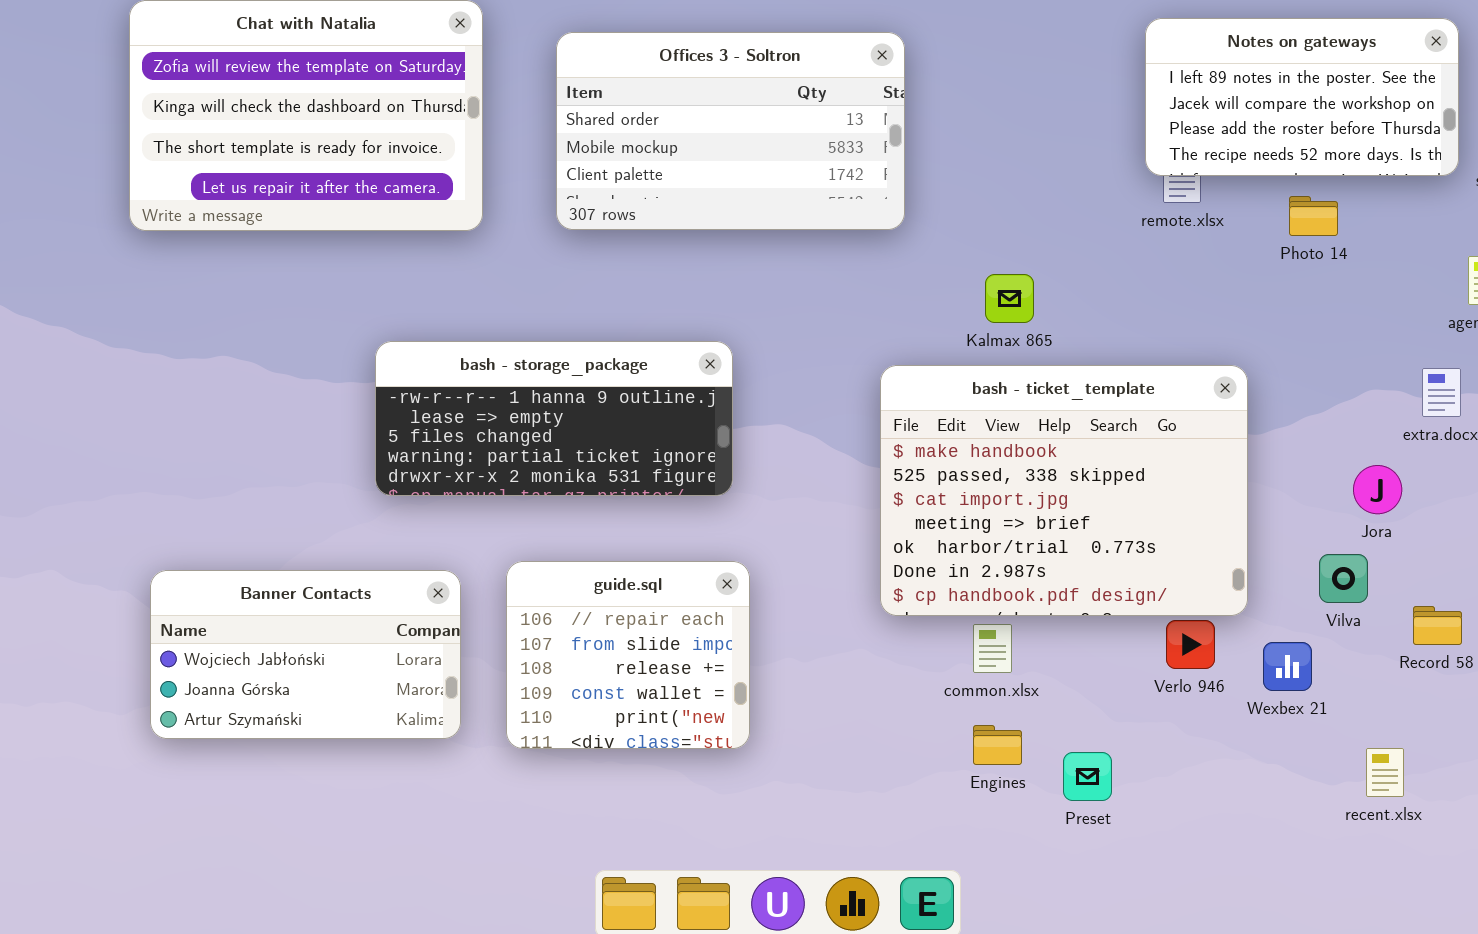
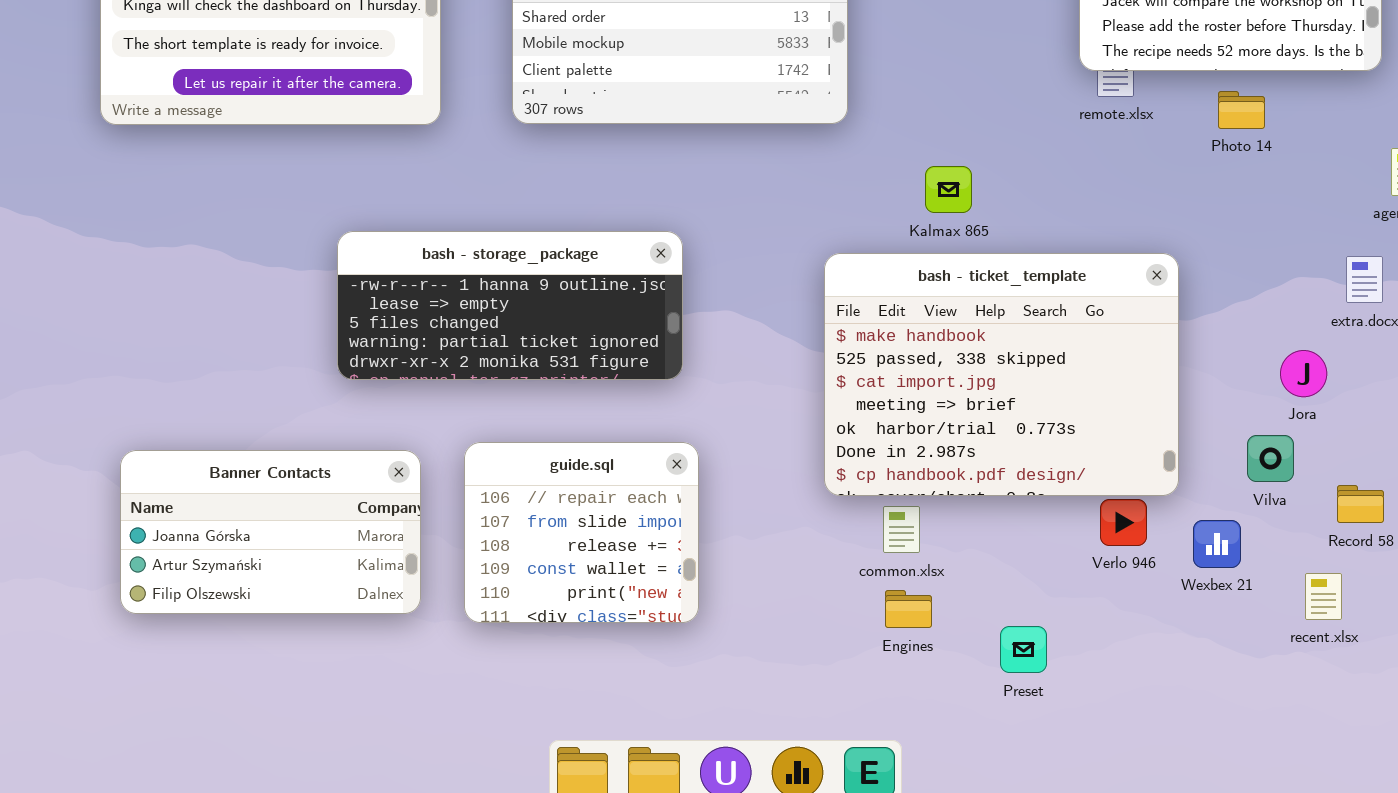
Banner Contacts: [150,570,461,739] -> [120,450,421,614], scrolled down 1 row
common.xlsx: [973,624,1012,673] -> [883,506,920,553], moved
Engines: [973,725,1022,765] -> [885,590,932,628], moved
recent.xlsx: [1366,748,1404,797] -> [1305,573,1342,620], moved

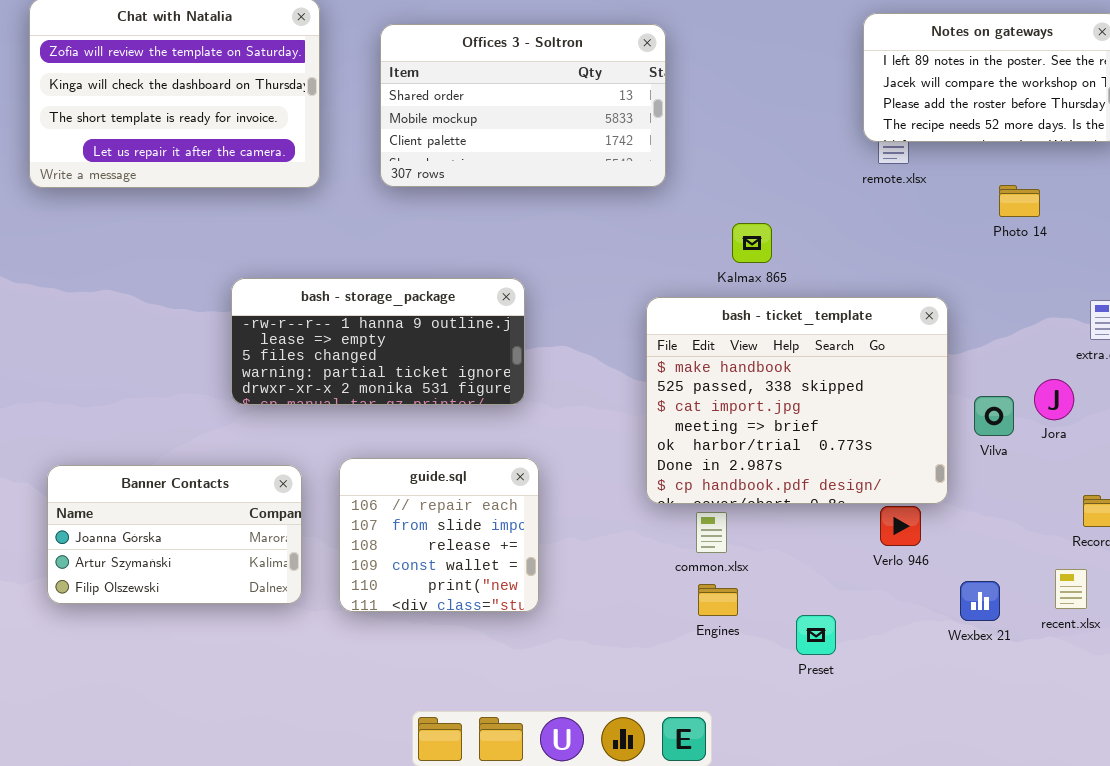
Photo 14: [1218,91,1265,129] -> [999,185,1040,217], moved
Vilva: [1247,435,1294,482] -> [974,396,1014,436], moved
Wexbex 21: [1193,520,1241,568] -> [960,581,1000,621], moved

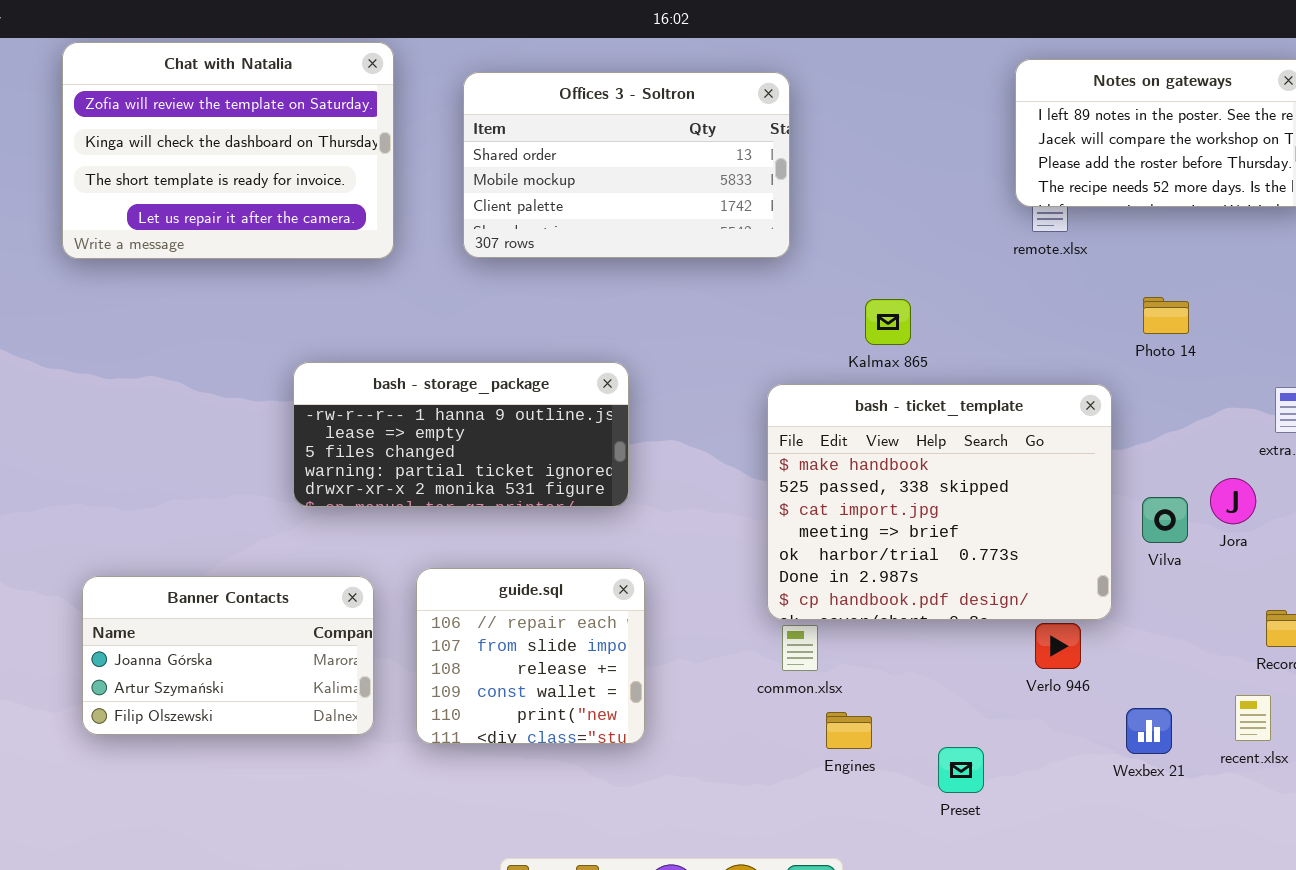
Photo 14: [999,185,1040,217] -> [1143,297,1189,334], moved
common.xlsx: [696,512,727,553] -> [782,625,818,671], moved

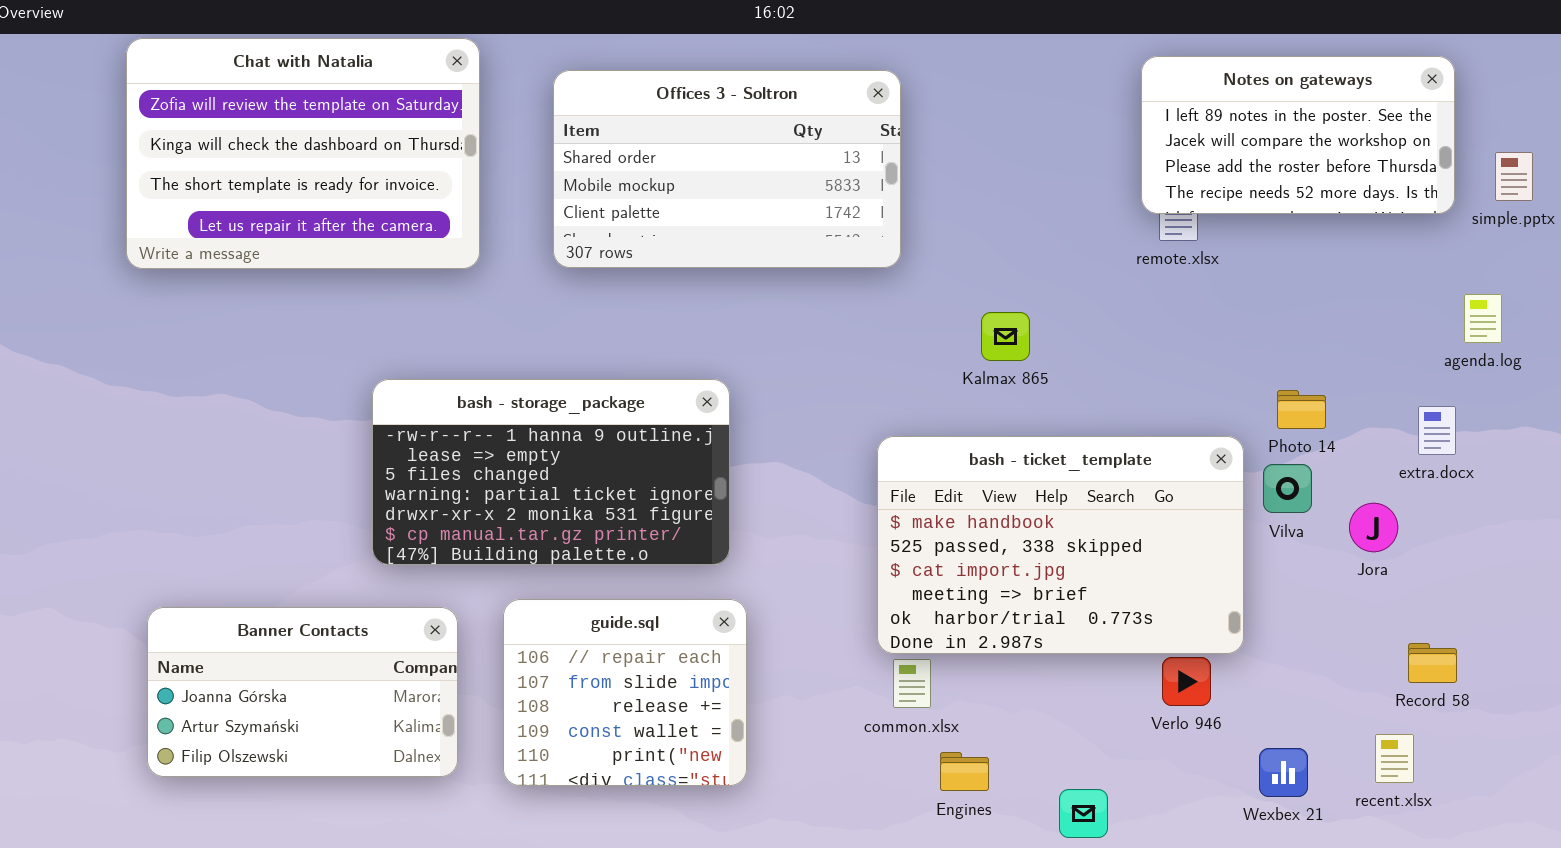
Photo 14: [1143,297,1189,334] -> [1277,390,1326,429], moved
bash - storage_package: [293,362,629,507] -> [372,379,730,565], resized
bash - ticket_template: [767,384,1112,620] -> [877,436,1244,654], resized
Vilva: [1142,497,1188,543] -> [1263,464,1312,513], moved

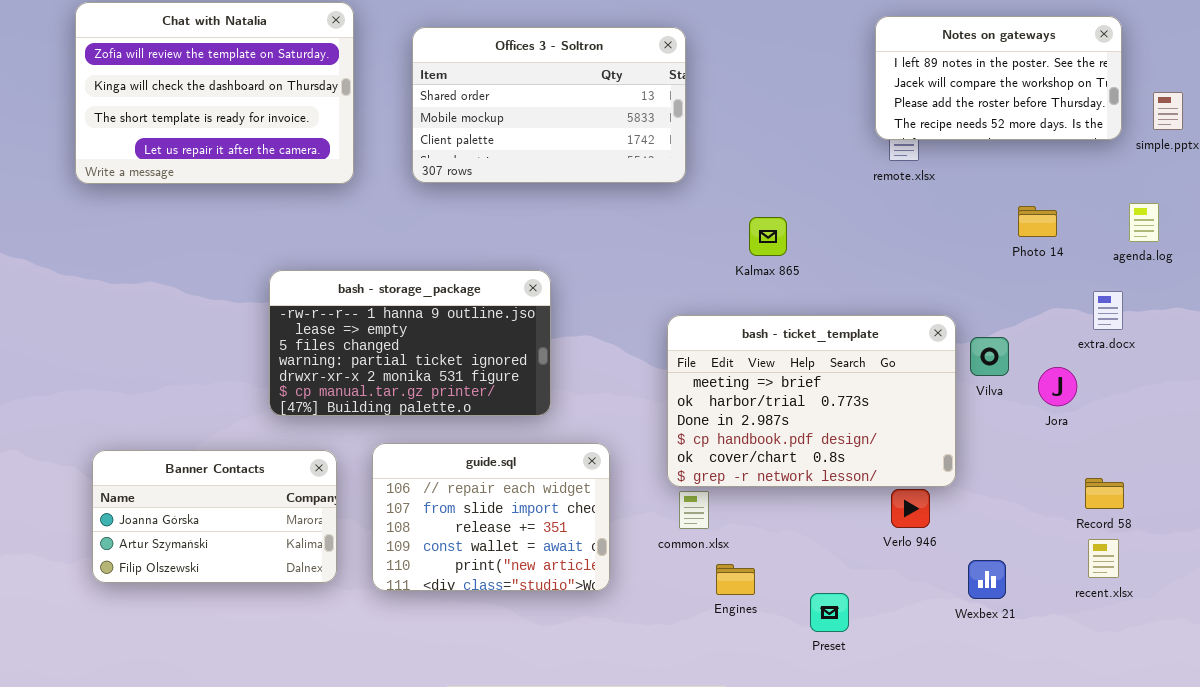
Photo 14: [1277,390,1326,429] -> [1018,206,1057,237], moved
bash - ticket_template: [877,436,1244,654] -> [667,315,956,487], scrolled down 3 rows
guide.sql: [503,599,747,786] -> [372,443,610,591], resized
recent.xlsx: [1375,734,1414,783] -> [1088,539,1119,578], moved

